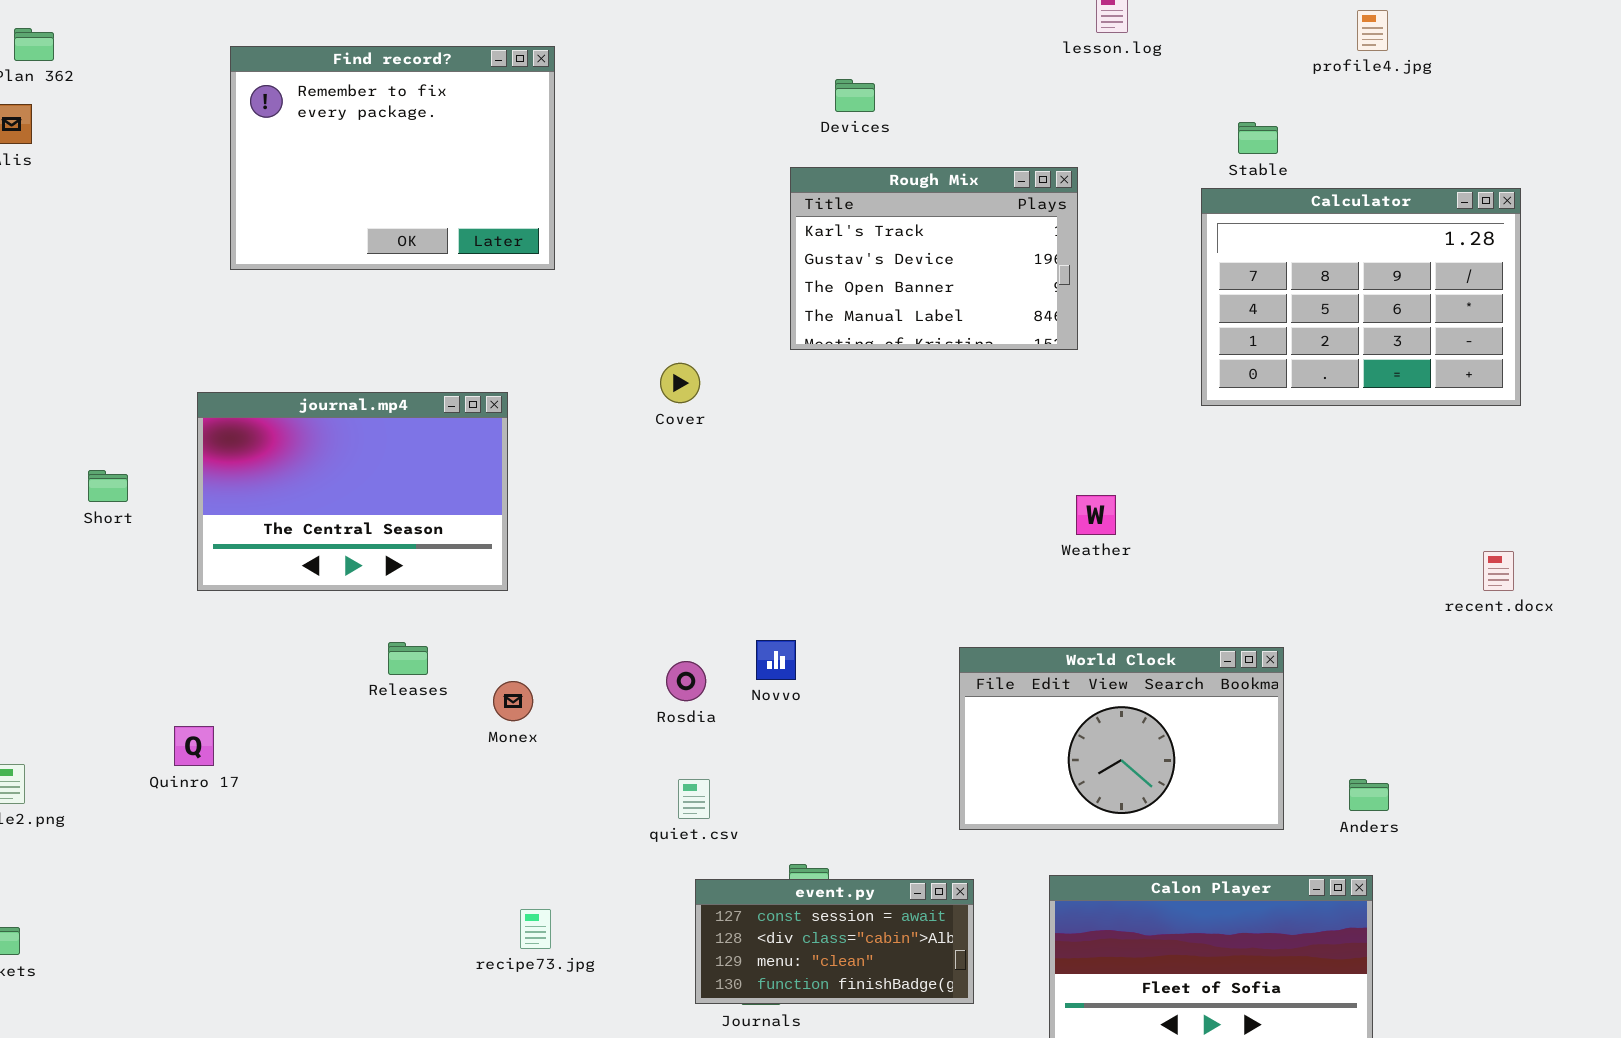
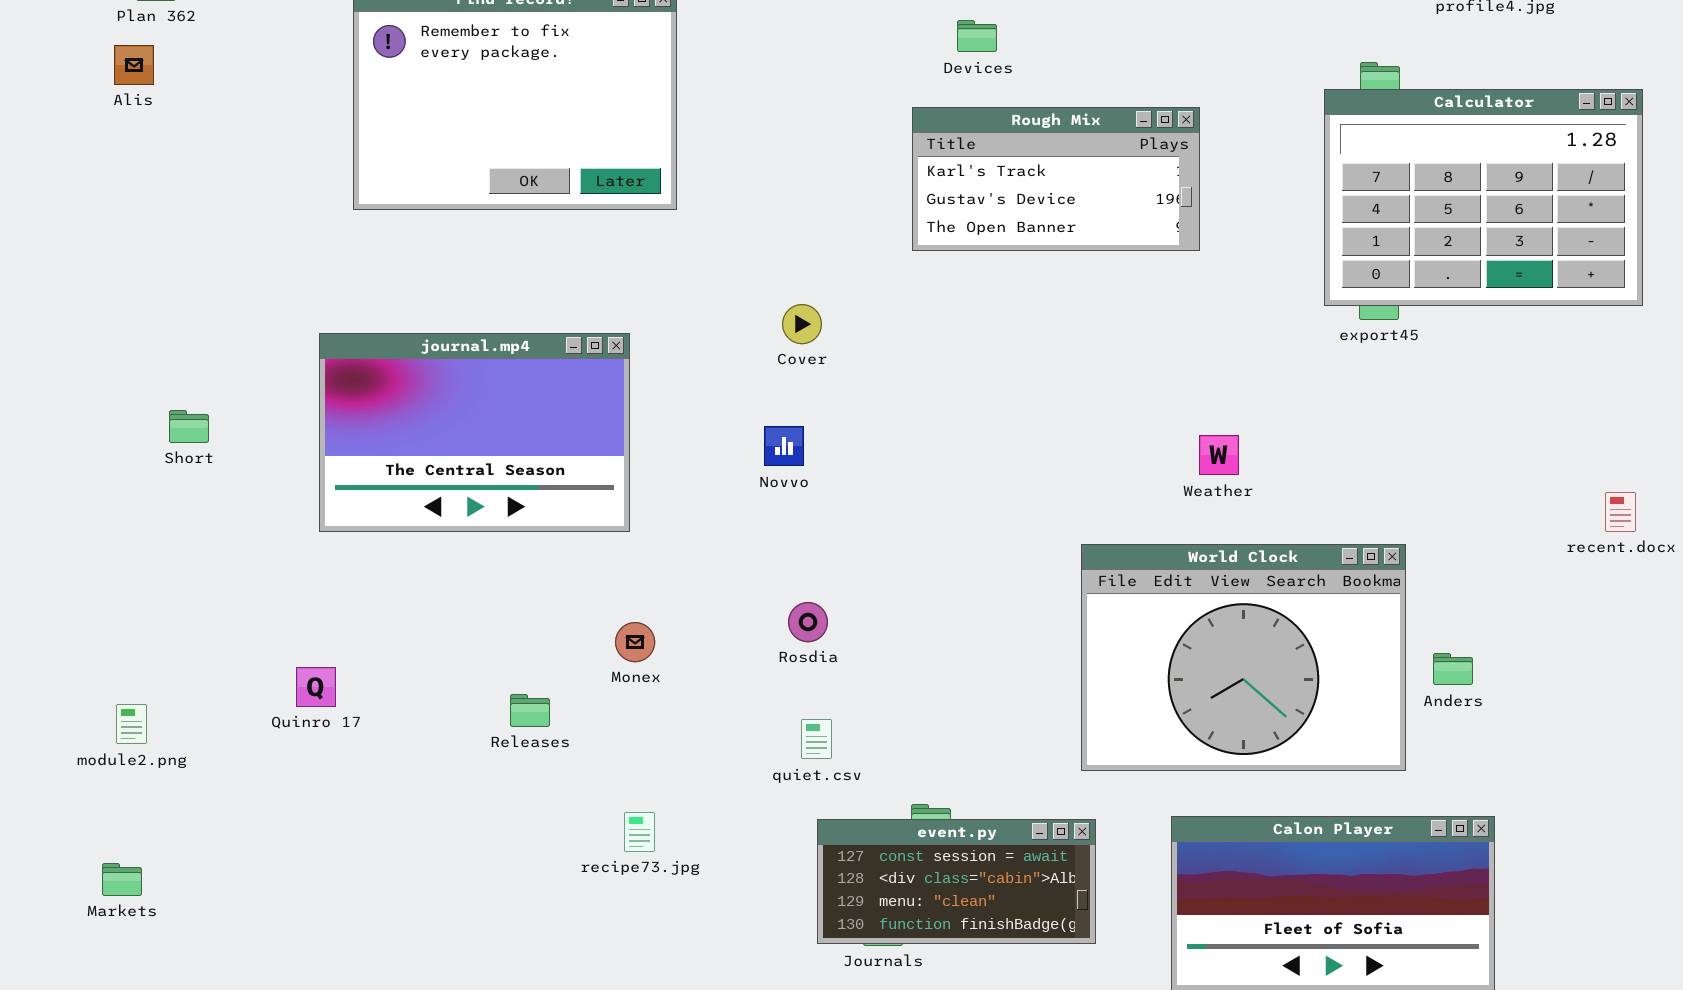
Rough Mix: [790,167,1078,350] -> [912,107,1200,251], resized
Calculator: [1201,188,1521,406] -> [1324,89,1643,306], moved
Short: [88,470,128,502] -> [169,410,209,443], moved
Novvo: [756,640,796,680] -> [764,426,804,466], moved
Releases: [388,642,428,675] -> [510,694,550,727], moved
World Clock: [959,647,1284,830] -> [1081,544,1406,771], resized
Anders: [1349,779,1389,811] -> [1433,653,1473,685], moved
recipe73.jpg: [520,909,551,949] -> [624,812,655,852], moved

